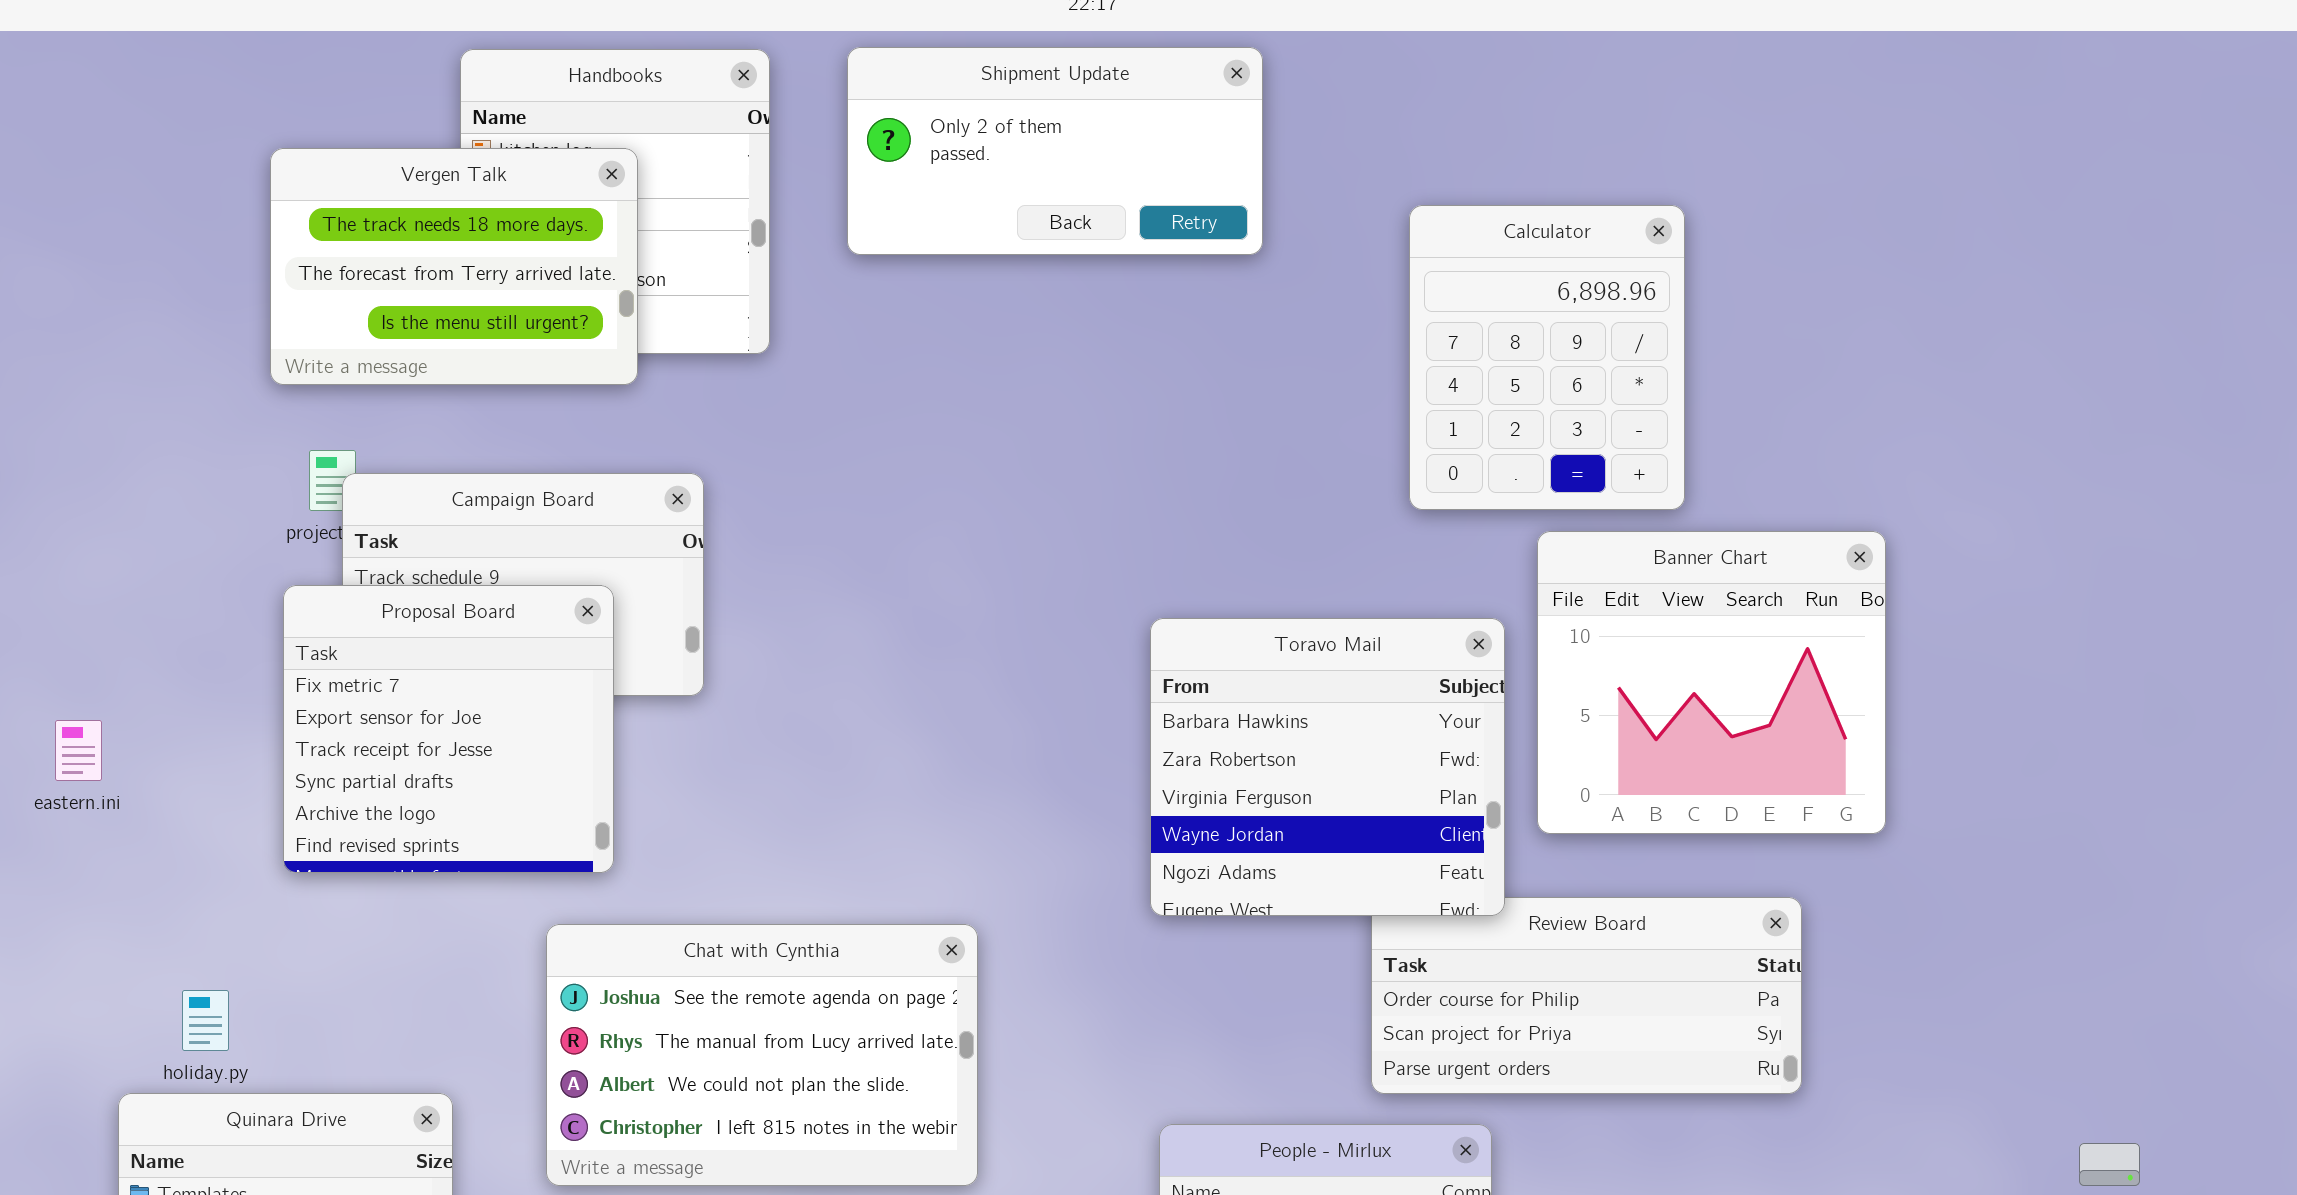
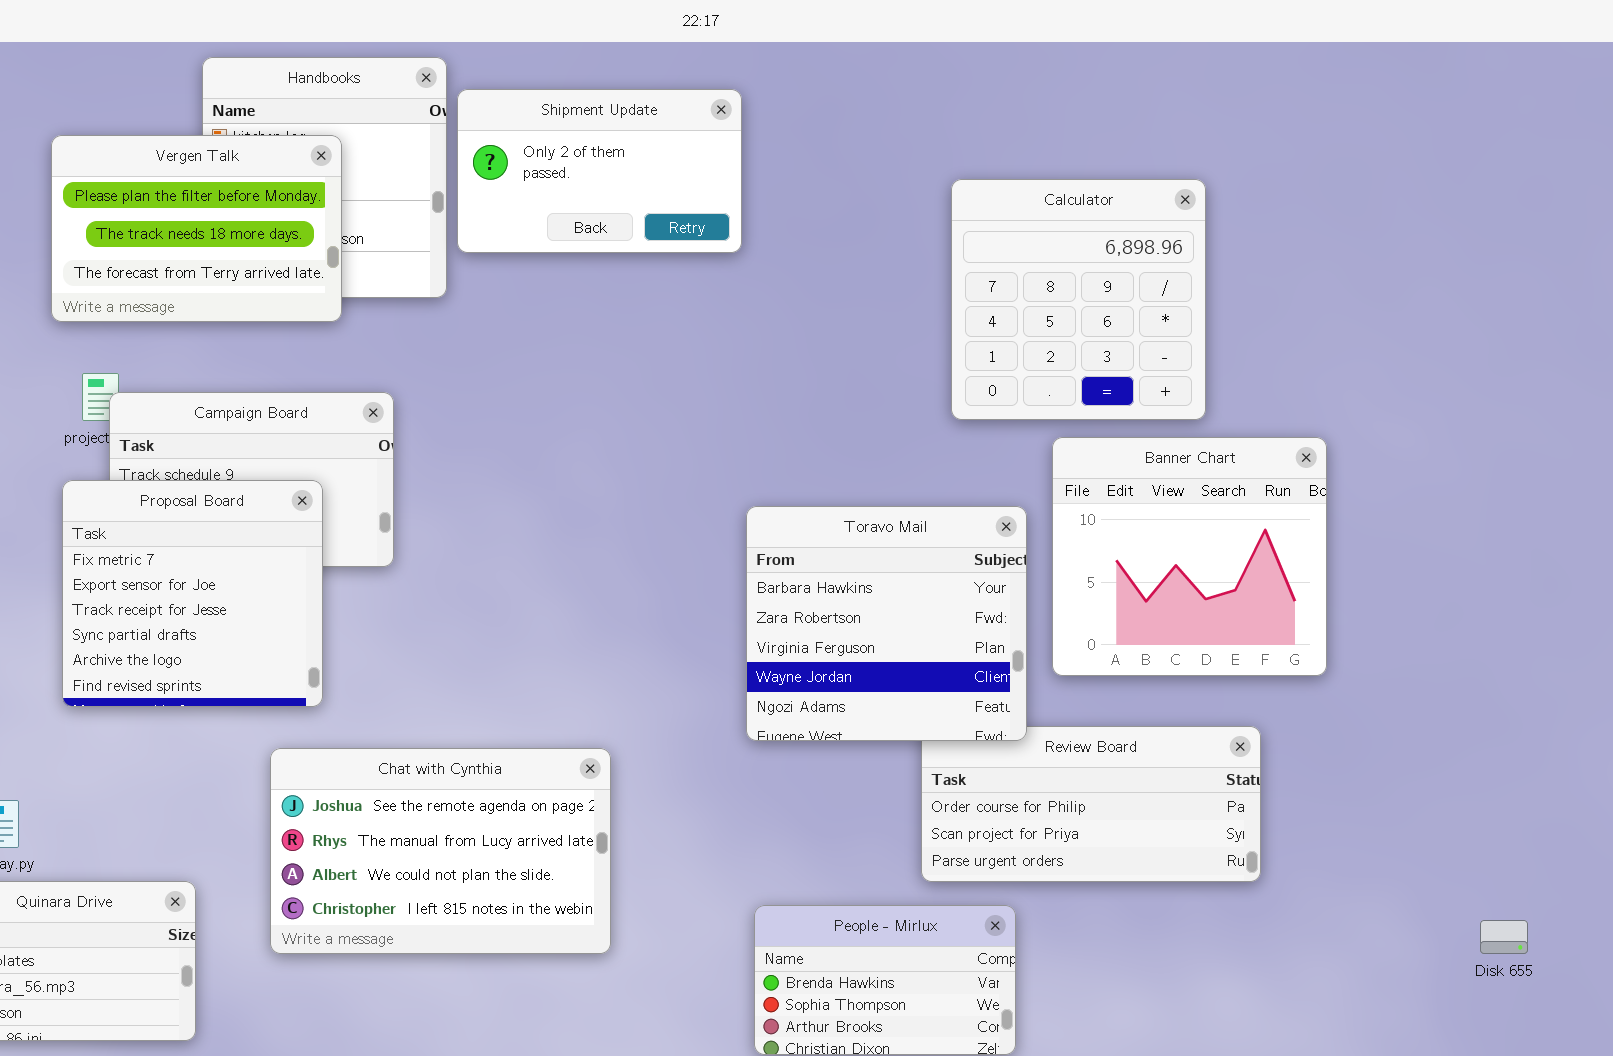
Shipment Update: [847,47,1263,255] -> [457,89,742,253], moved, resized
Vergen Talk: [270,148,638,385] -> [51,135,342,322], scrolled up 1 row
Calculator: [1409,205,1685,510] -> [951,179,1206,420], resized

